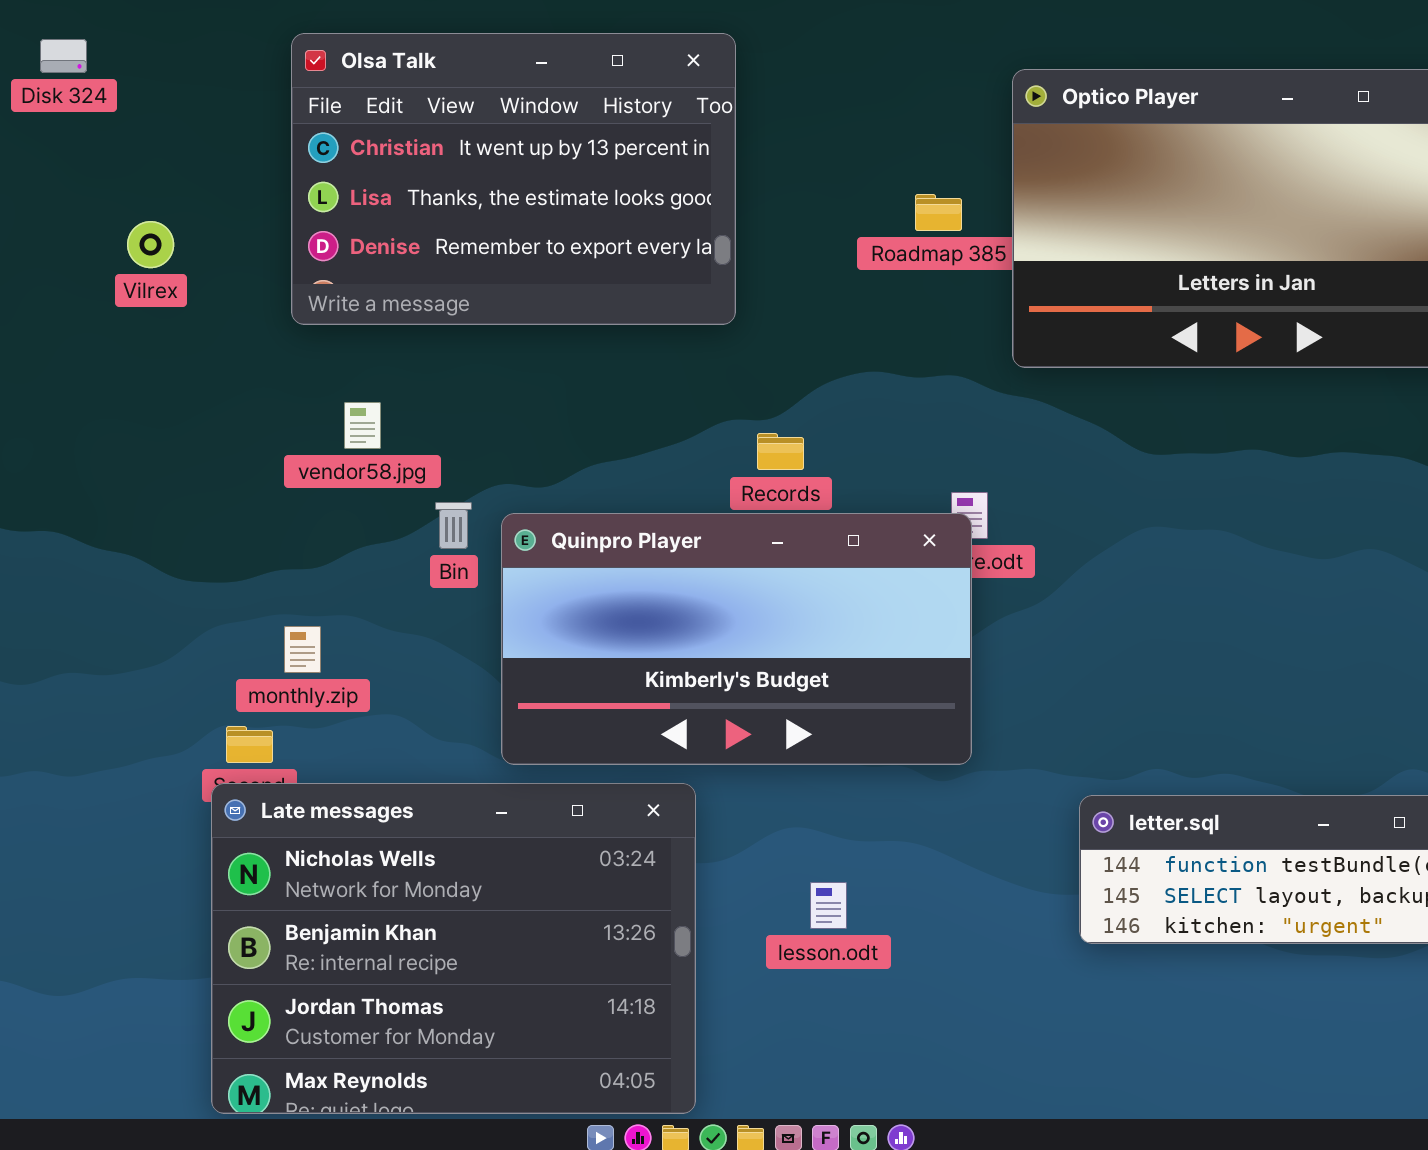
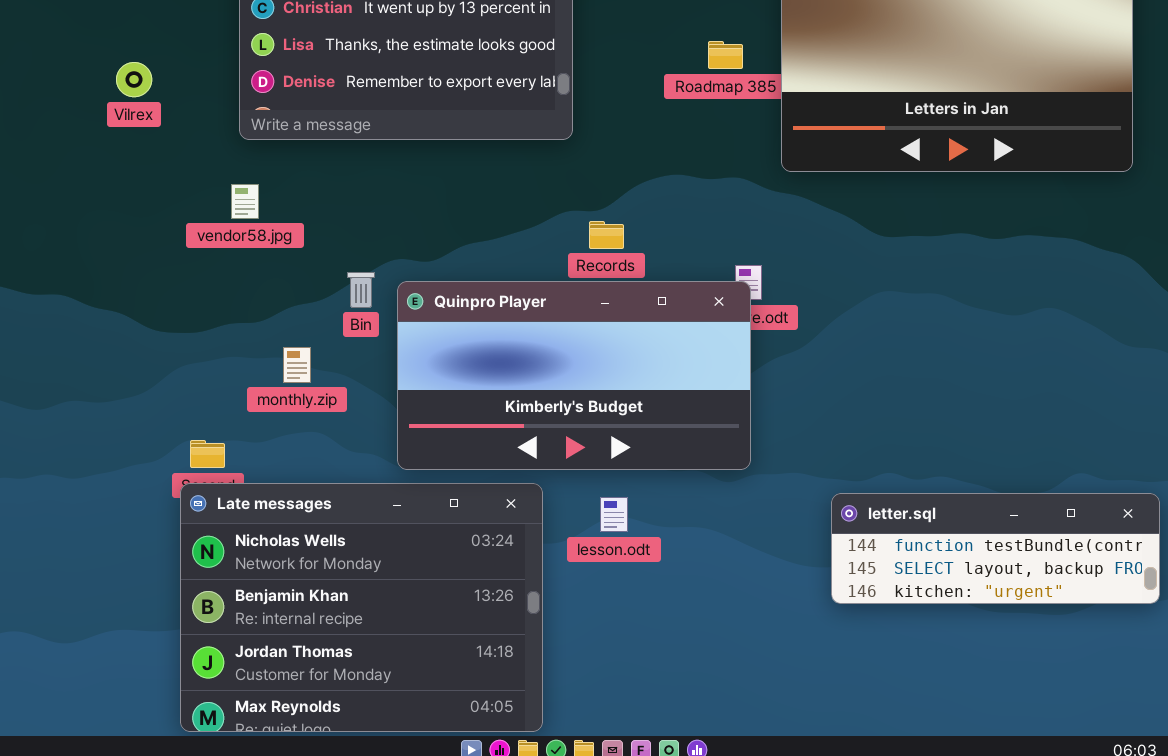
vendor58.jpg: [344,402,381,449] -> [231,184,259,219], moved
monthly.zip: [284,626,321,673] -> [283,347,311,383], moved
lesson.odt: [810,882,847,929] -> [600,497,628,532], moved

